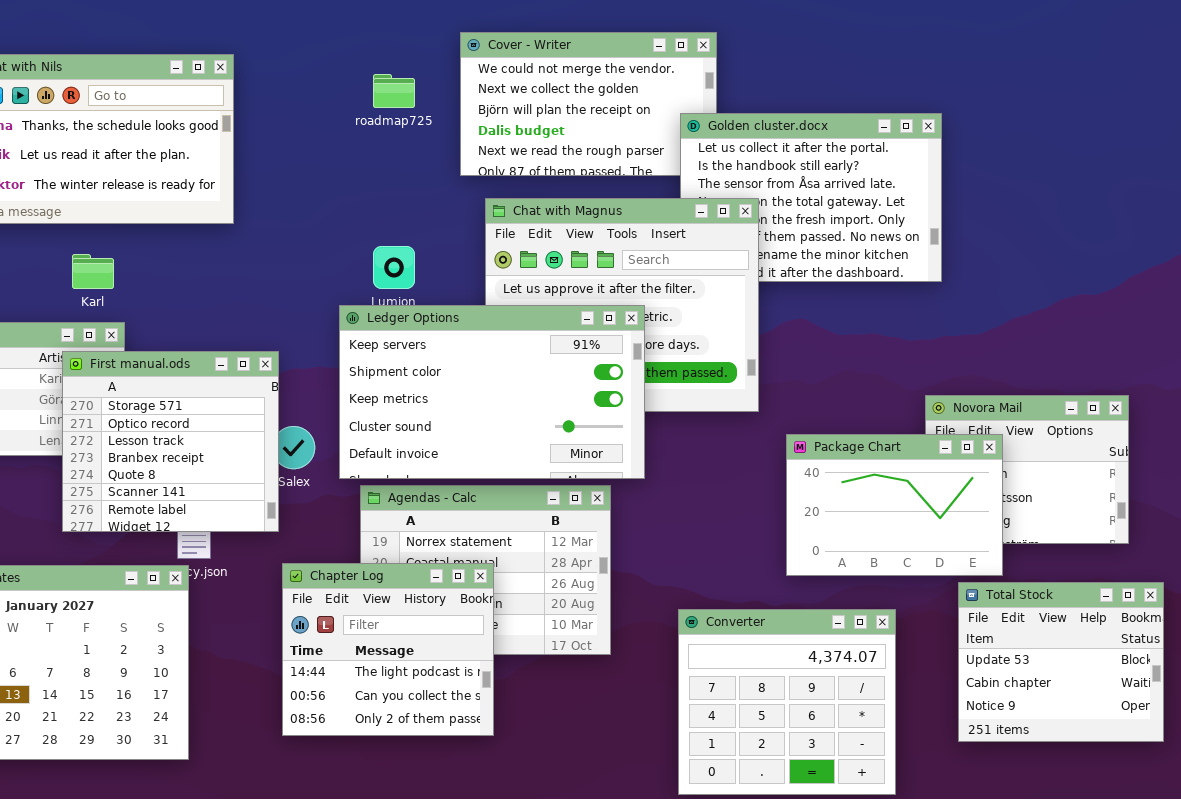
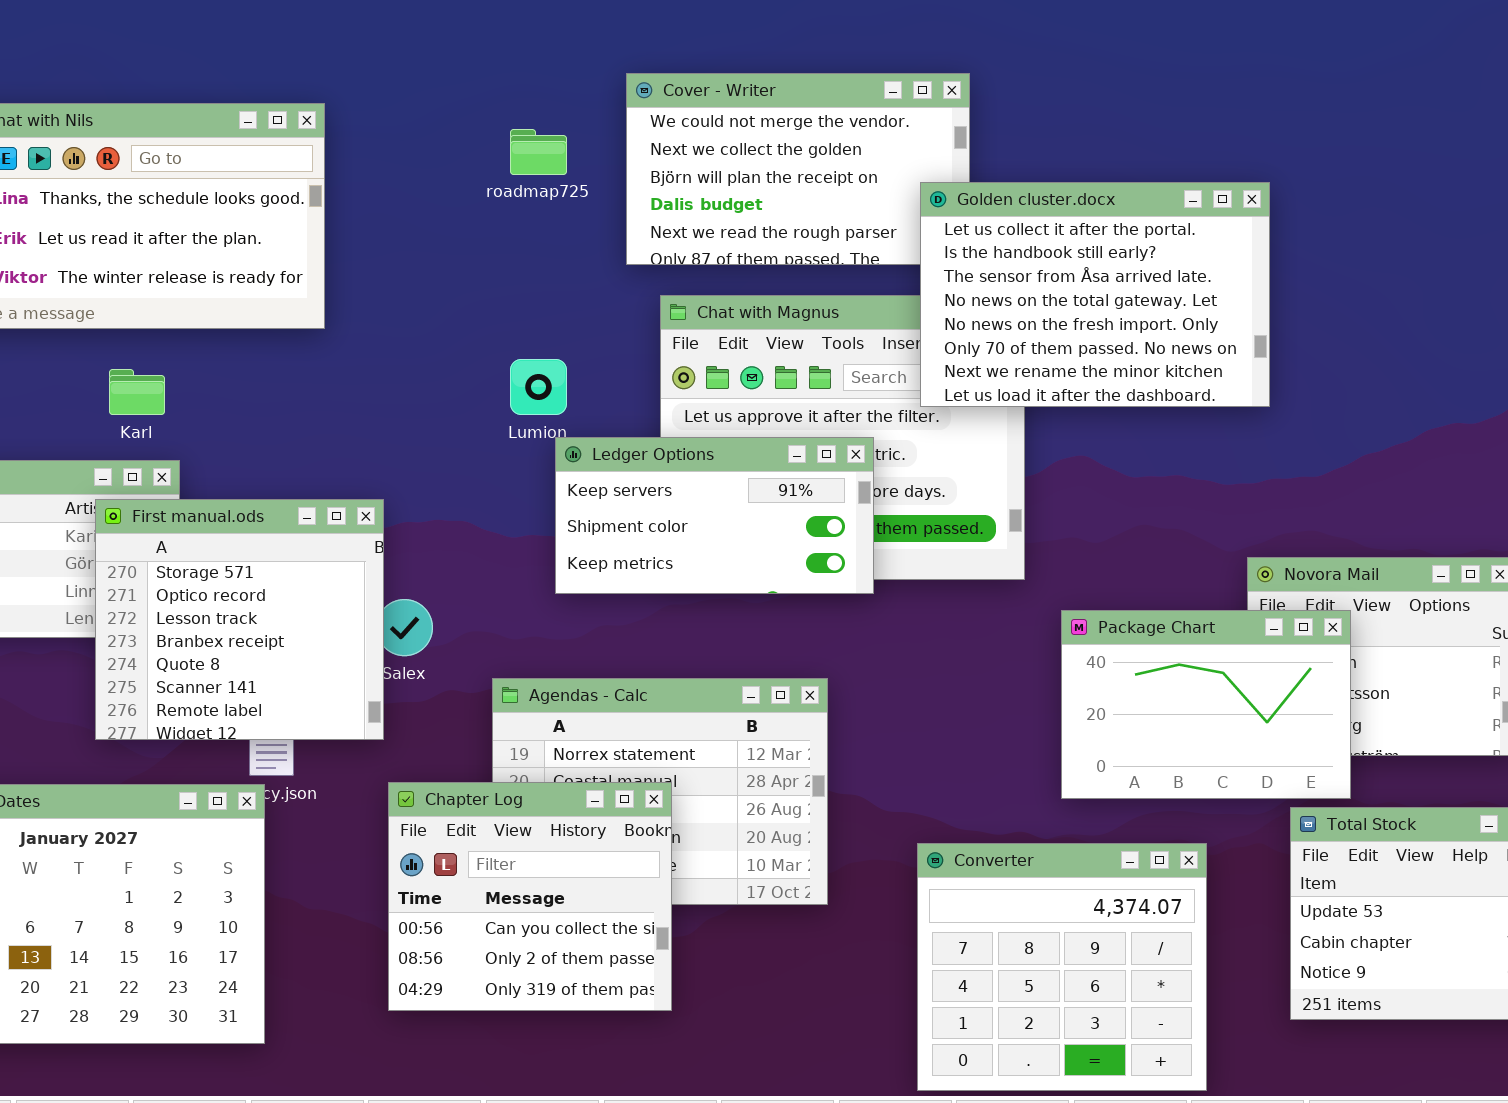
Golden cluster.docx: [680,113,942,282] -> [920,182,1270,407], raised
Ledger Options: [339,305,645,479] -> [555,437,874,594], resized
Chapter Log: [282,563,494,736] -> [388,782,672,1011], scrolled down 1 row

